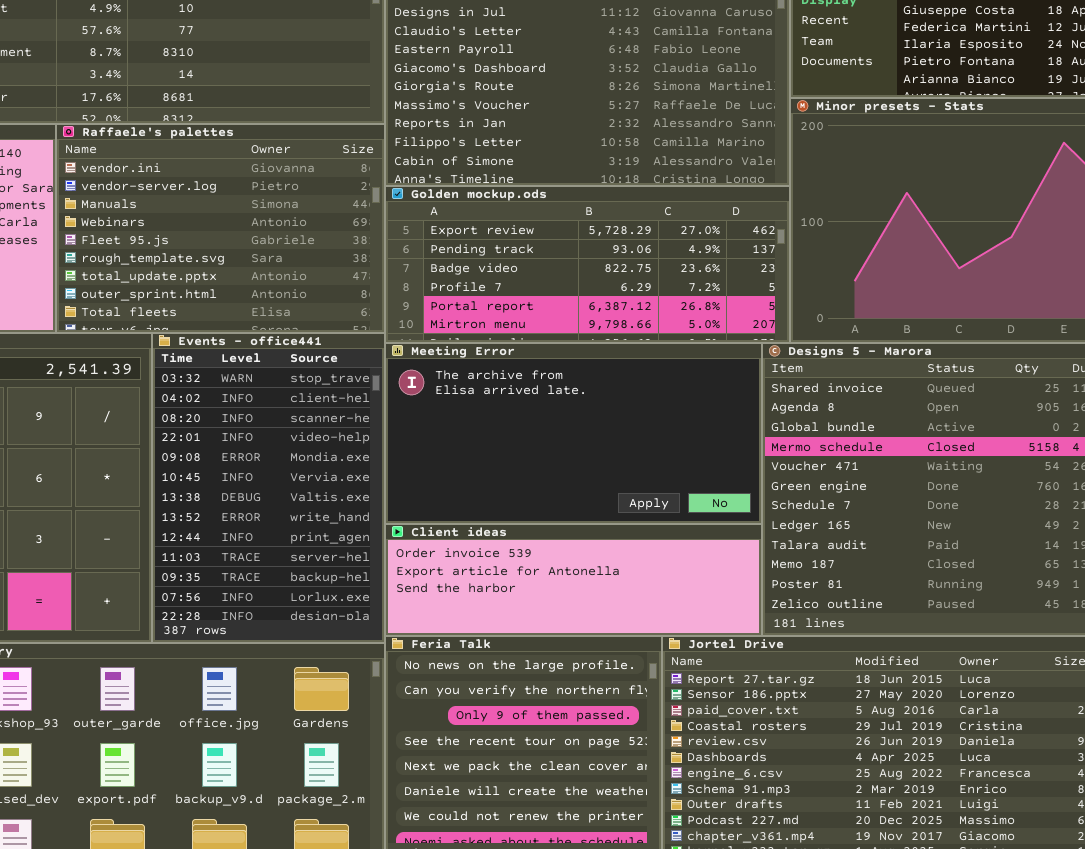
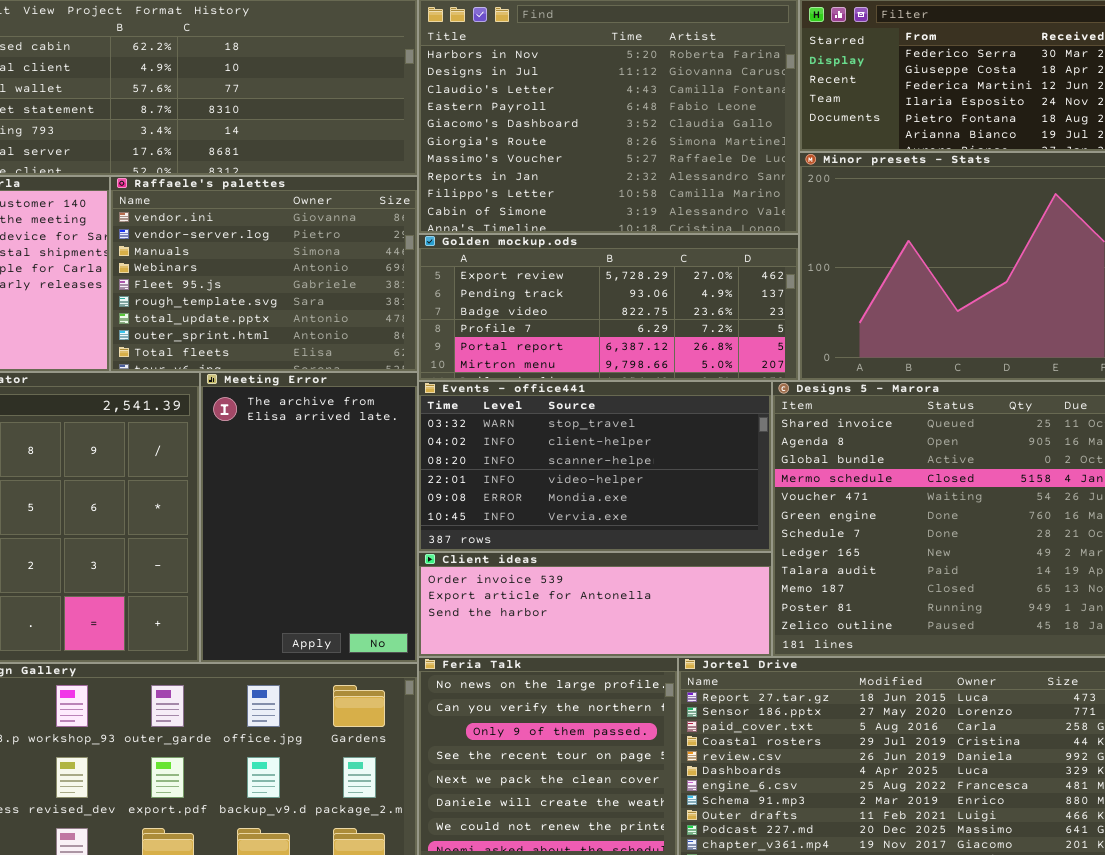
Events - office441: [152,333,385,643] -> [418,381,772,552], moved, resized
Meeting Error: [385,343,762,524] -> [200,372,418,663], moved, resized

